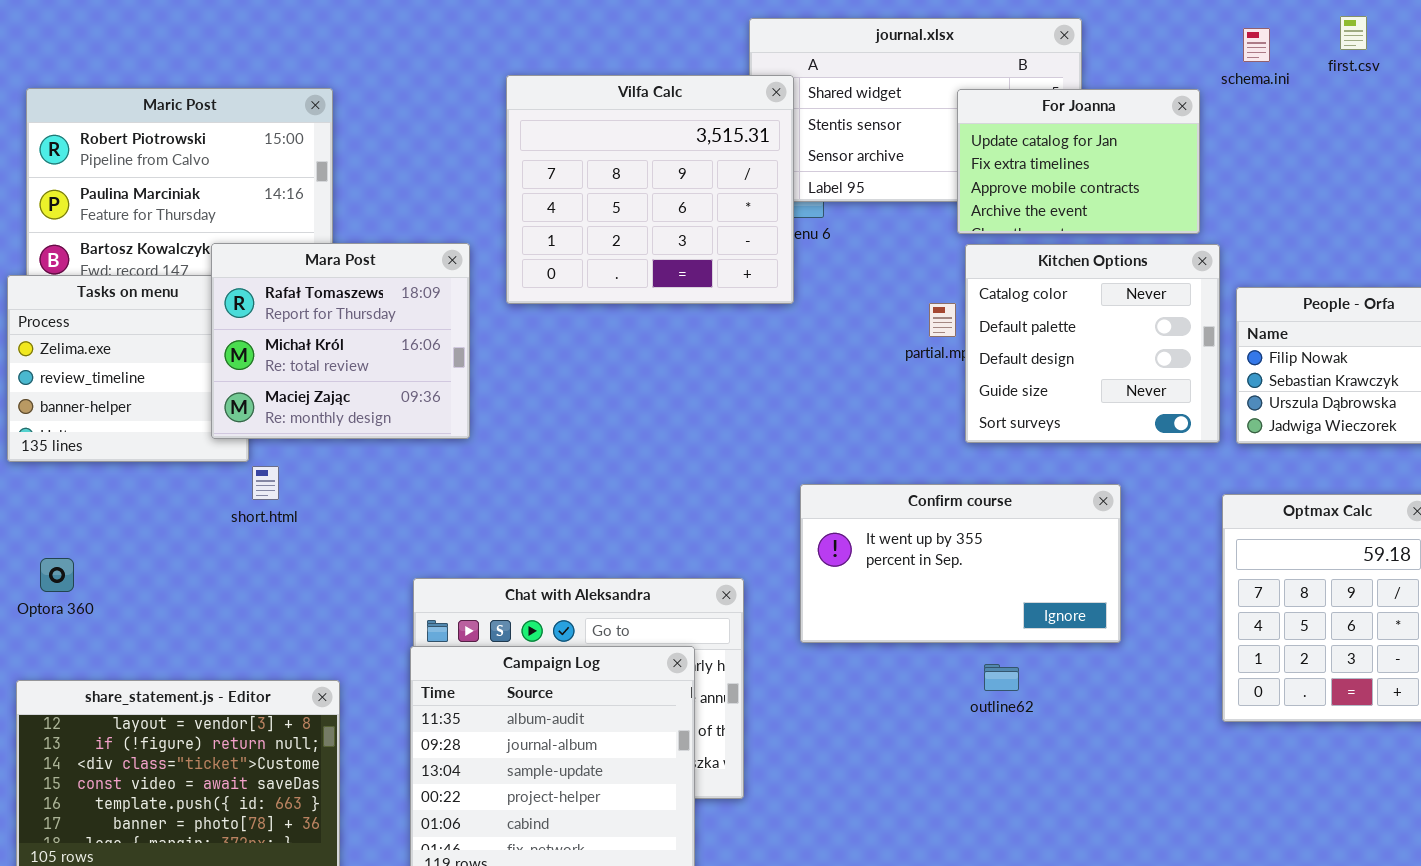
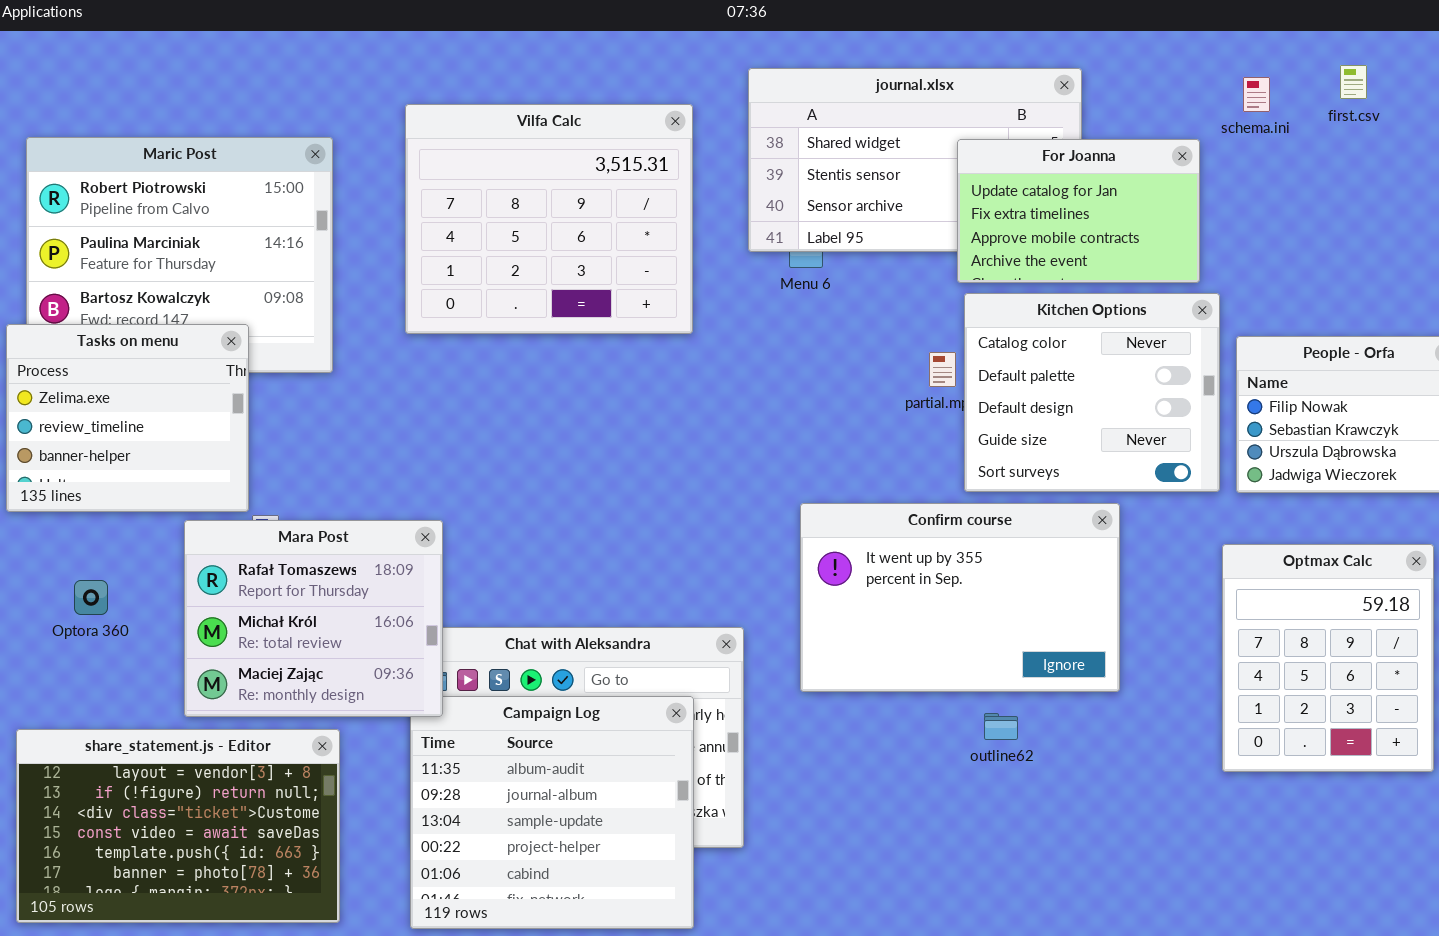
Vilfa Calc: [506,75,794,304] -> [405,104,693,334], moved
Mara Post: [211,243,470,439] -> [184,520,443,717], moved
Confirm course: [800,484,1121,643] -> [800,503,1120,692], resized
Optora 360: [40,558,74,592] -> [74,580,108,615], moved

